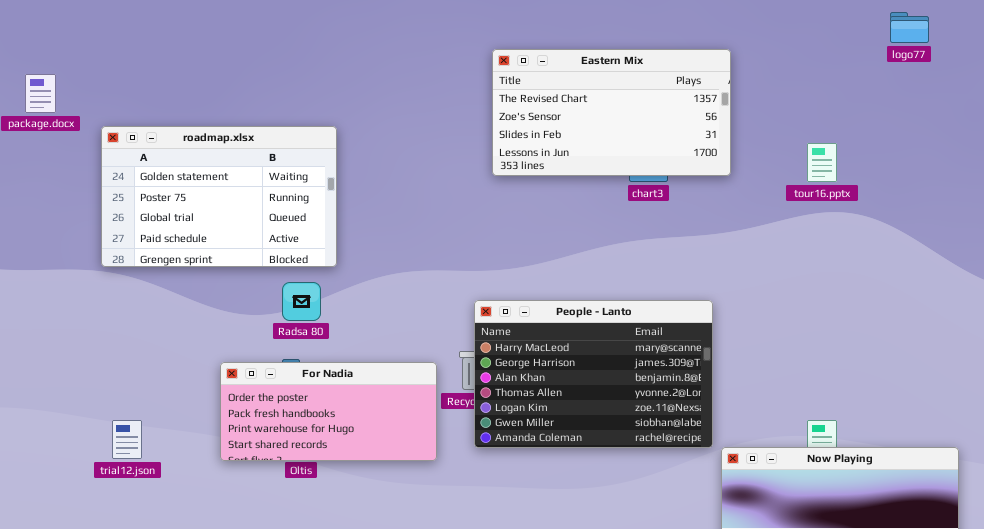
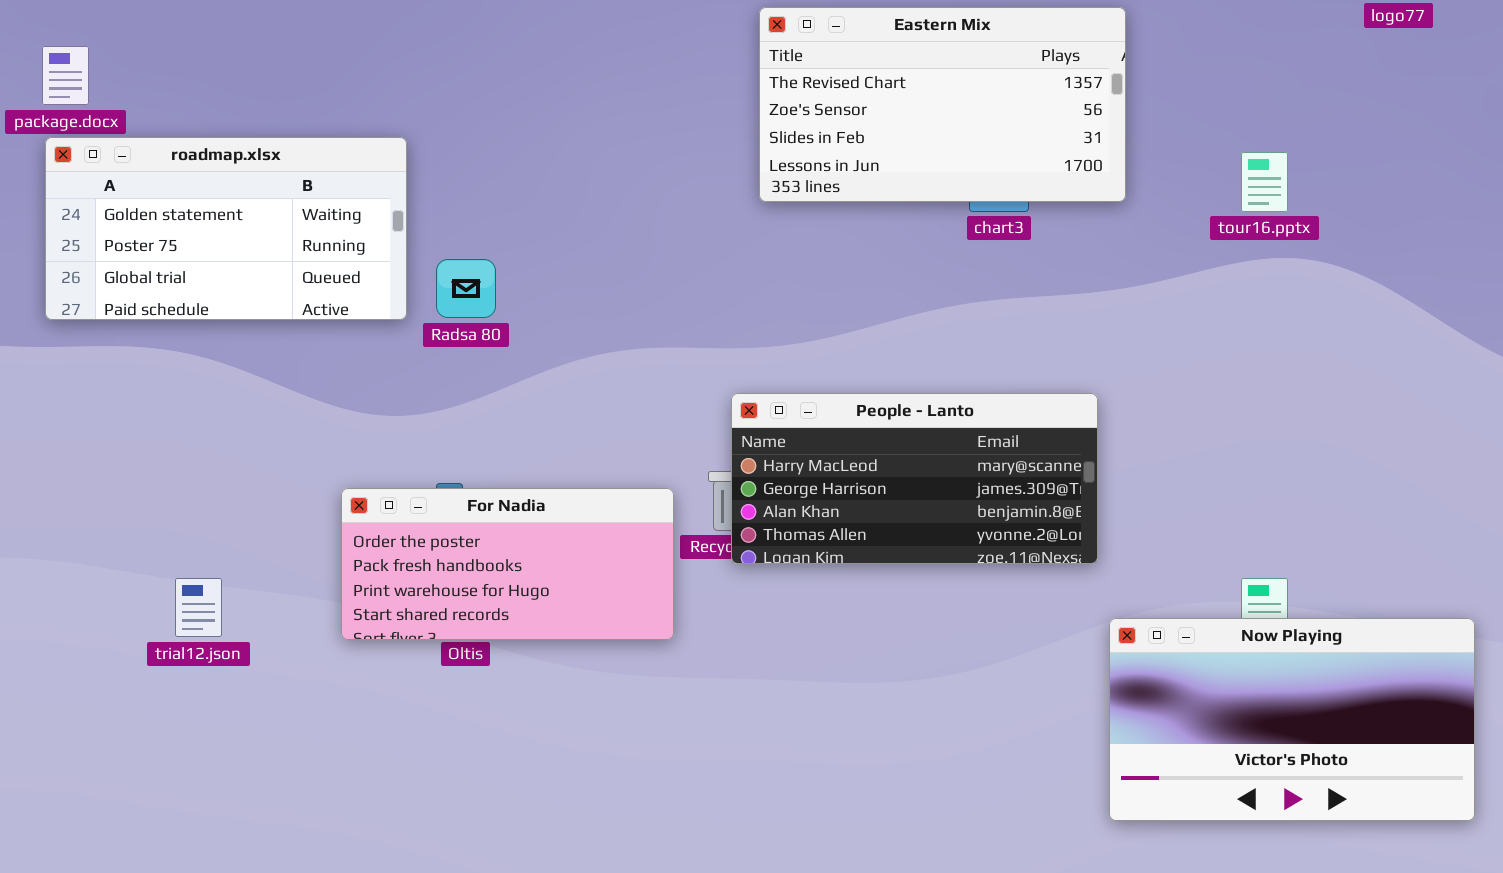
roadmap.xlsx: [101,126,337,267] -> [45,137,407,320], moved, resized
Radsa 80: [282,282,321,321] -> [436,259,496,318], moved
People - Lanto: [474,300,713,448] -> [731,393,1098,564], resized

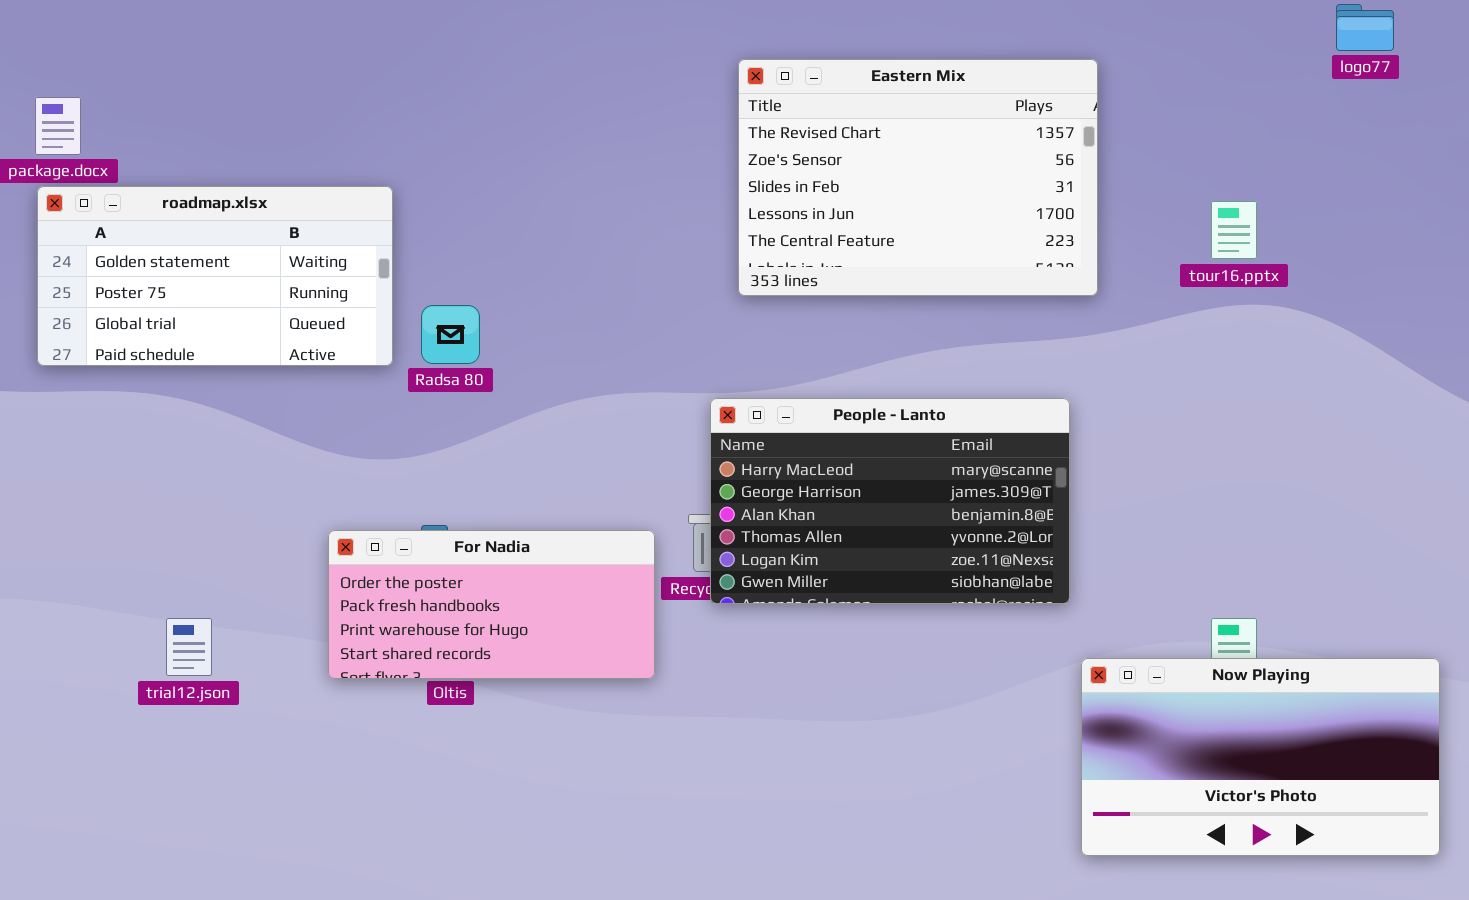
Eastern Mix: [759,7,1126,202] -> [738,59,1098,296], resized
People - Lanto: [731,393,1098,564] -> [710,398,1070,604], resized

